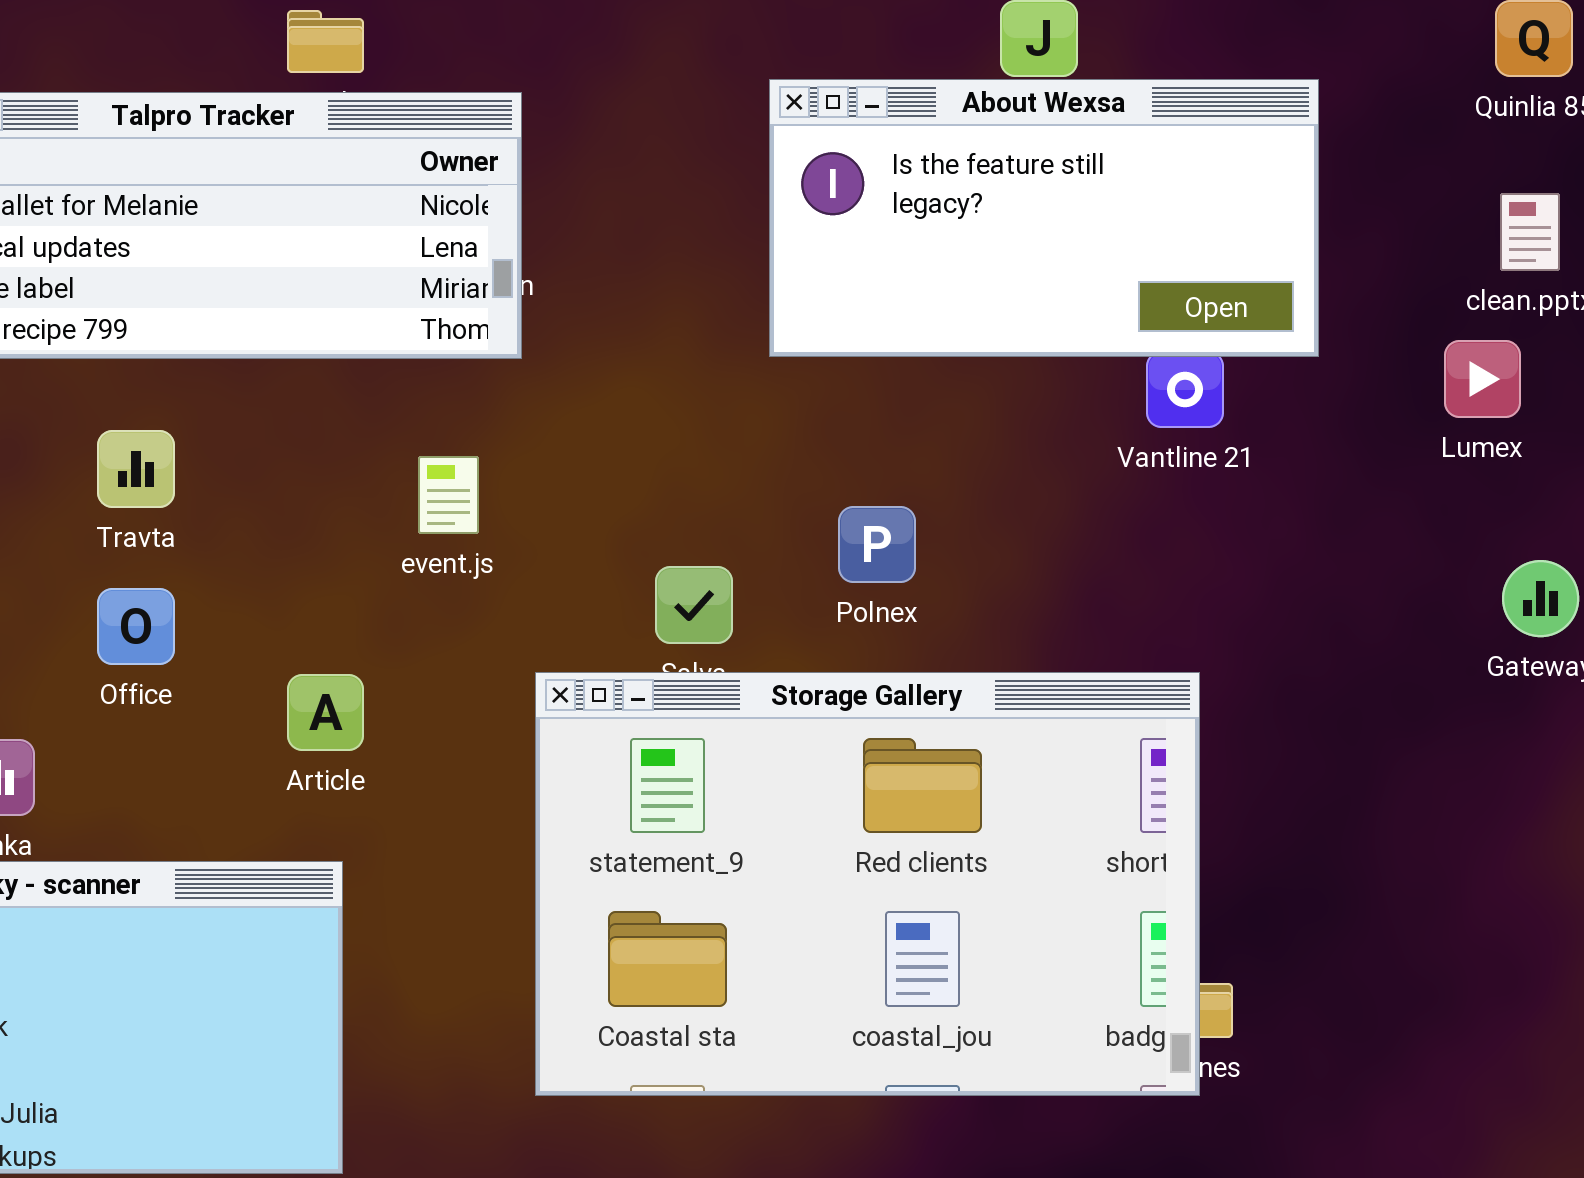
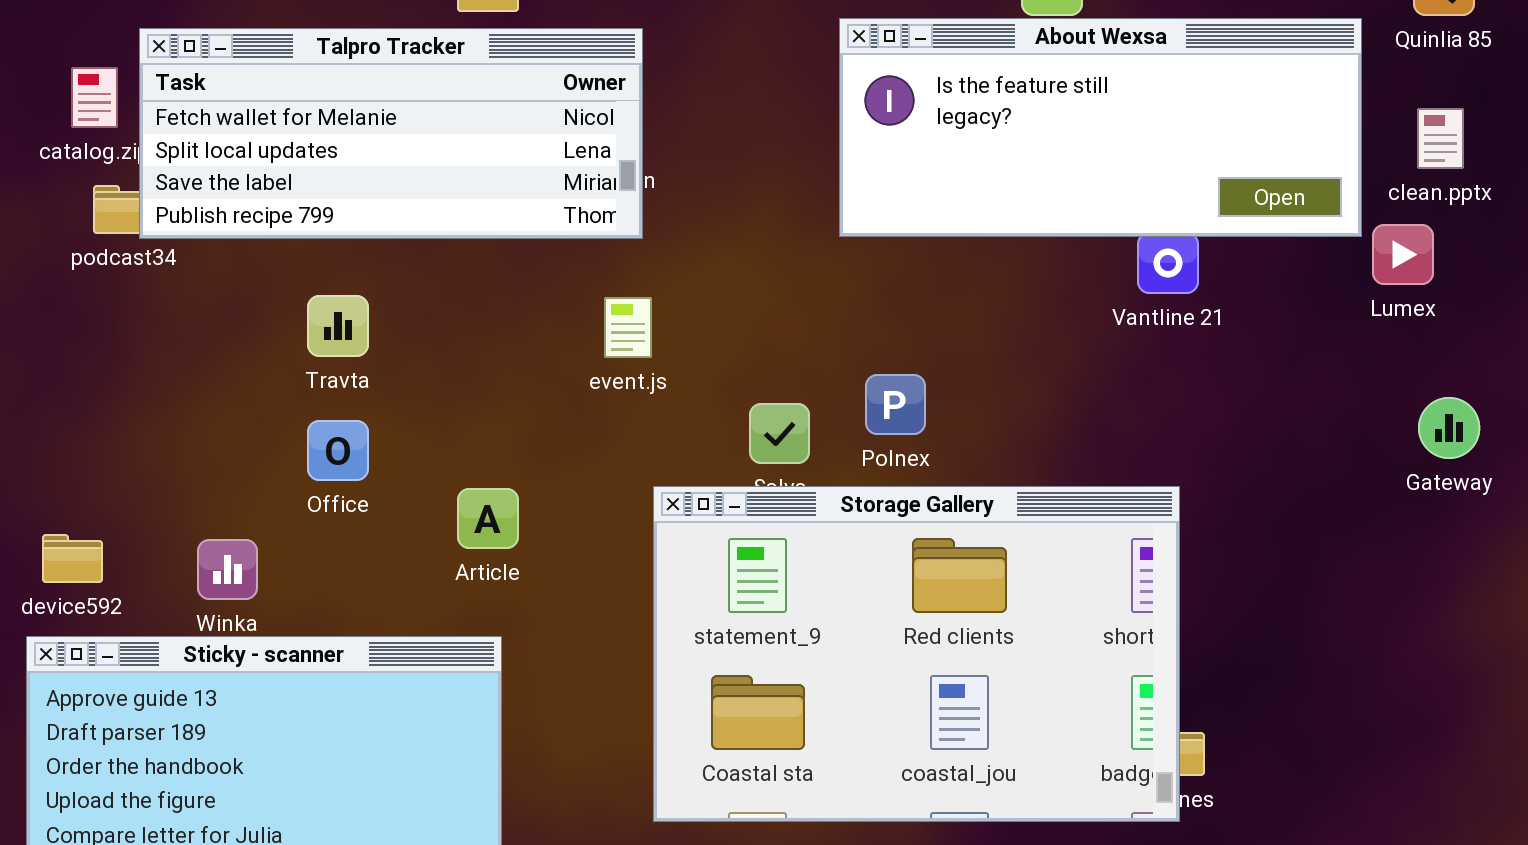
About Wexsa: [769,79,1319,357] -> [839,18,1362,237], resized
event.js: [418,456,479,534] -> [604,297,652,358], moved
Polnex: [838,506,916,583] -> [865,374,926,435], moved

